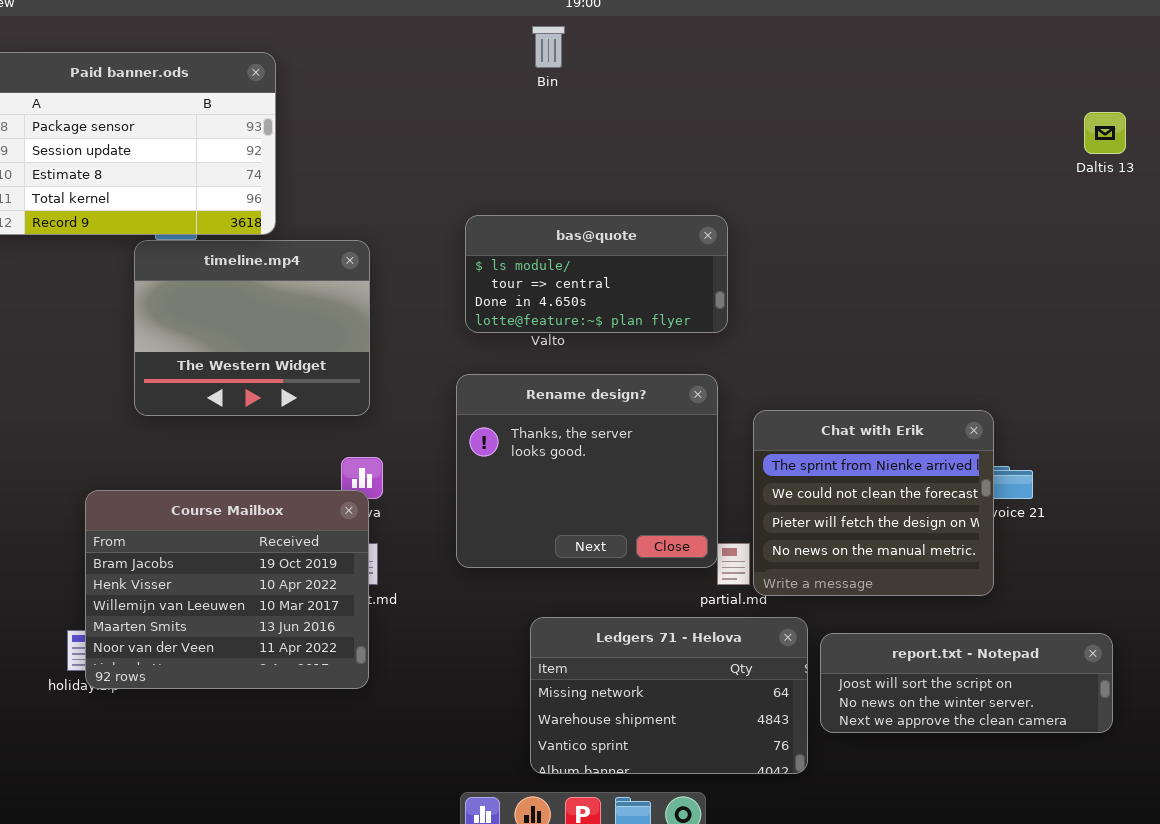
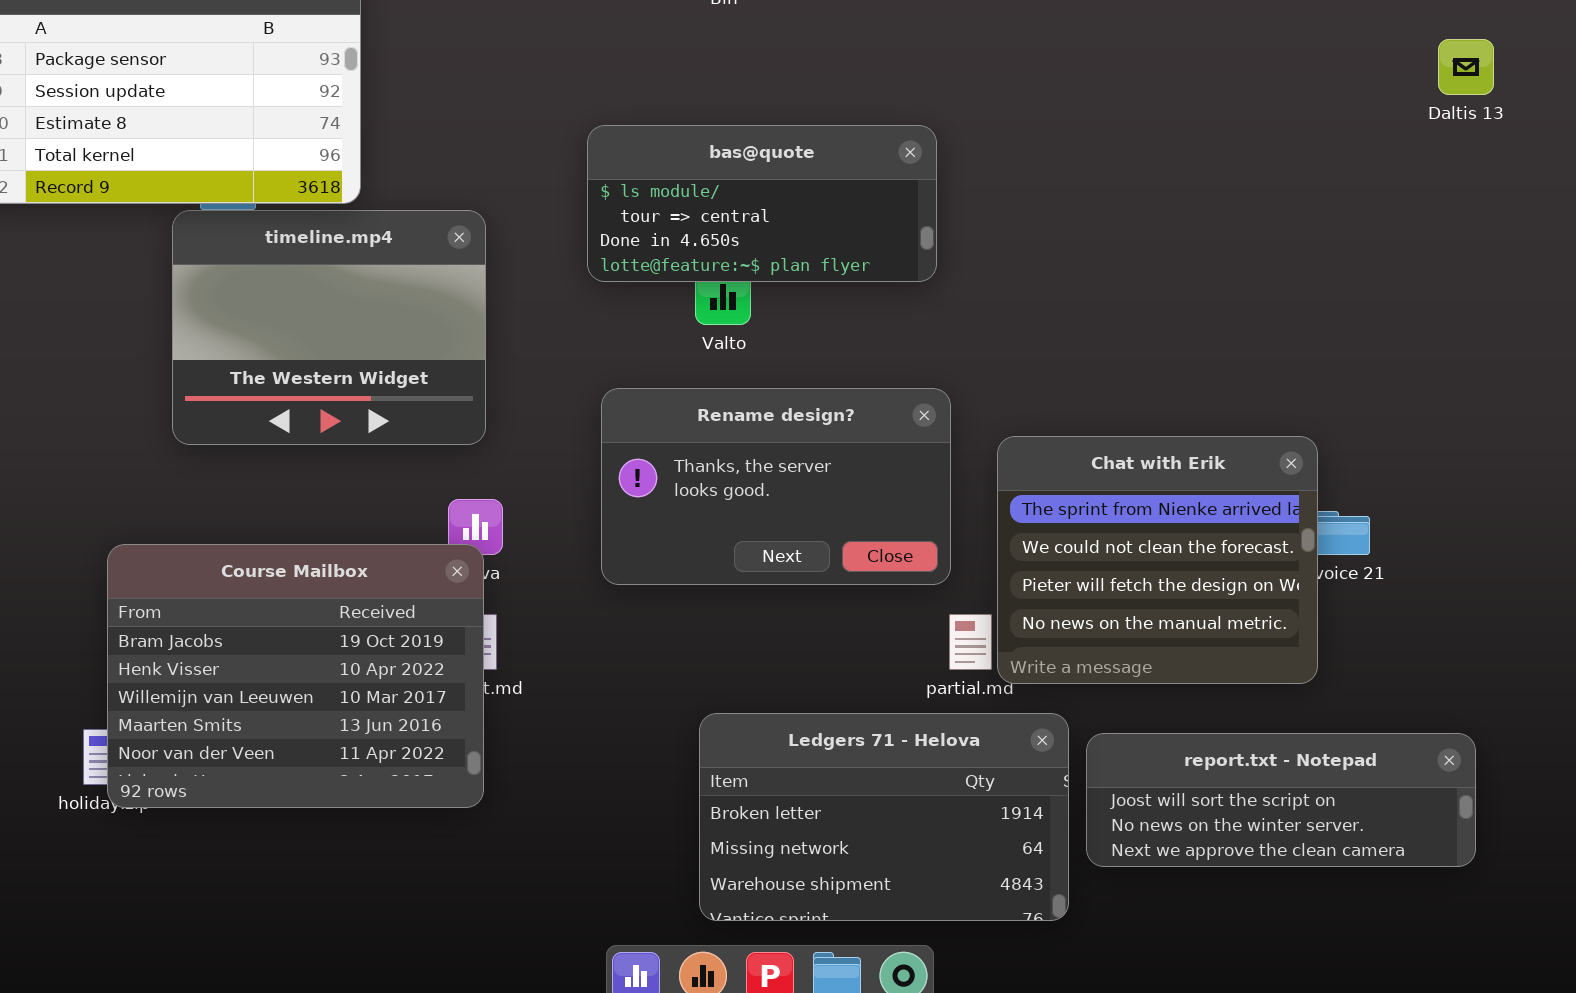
bas@quote: [465,215,728,333] -> [587,125,937,282], moved
Rename design?: [456,374,718,568] -> [601,388,951,585], resized
Ledgers 71 - Helova: [530,617,808,774] -> [699,713,1069,921], scrolled up 1 row

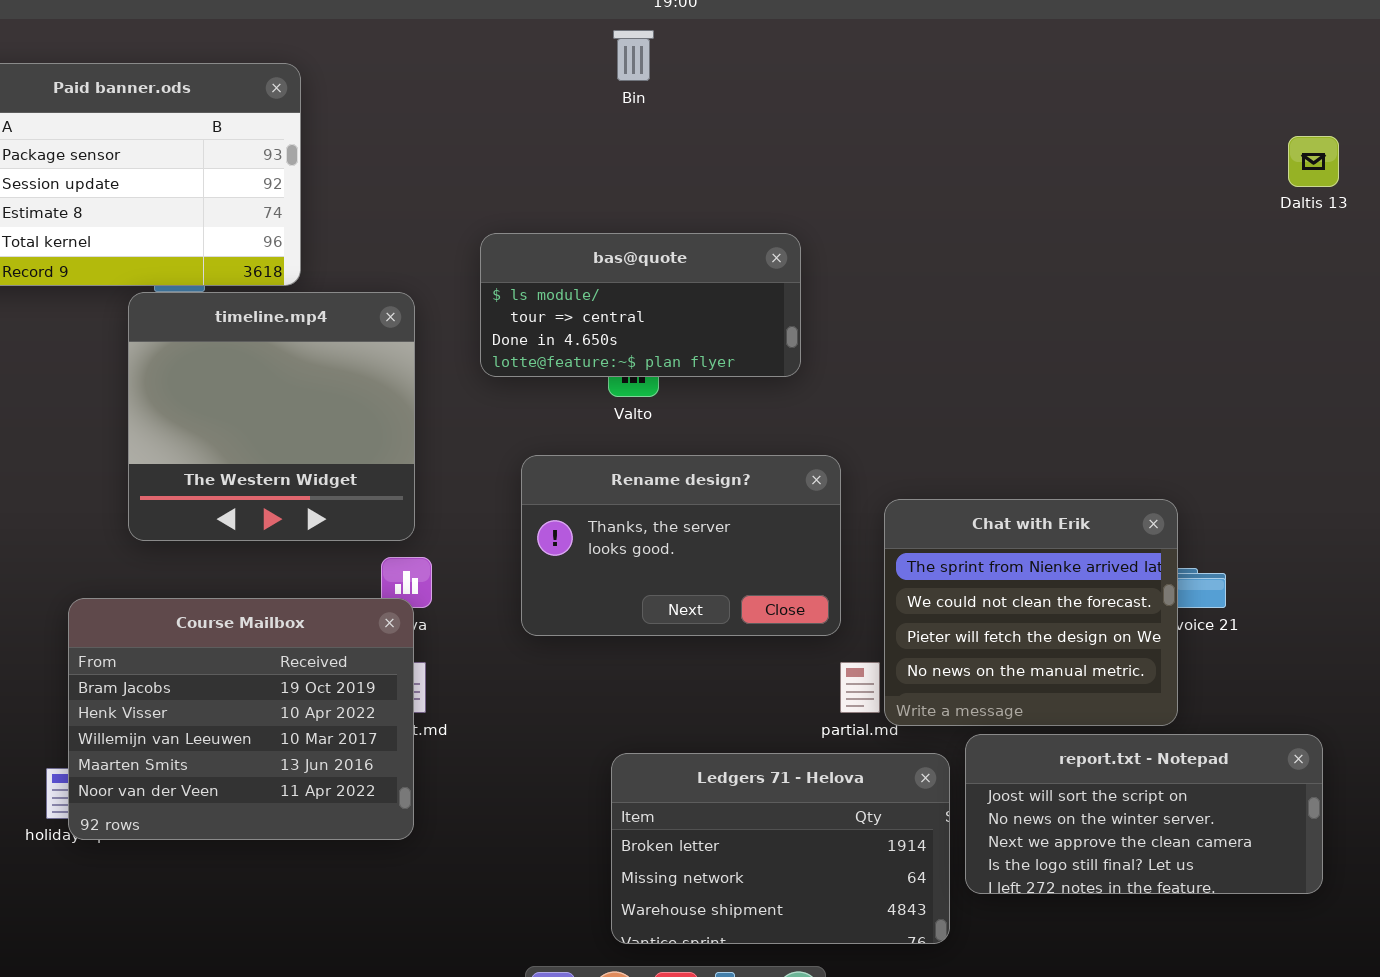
bas@quote: [587,125,937,282] -> [480,233,801,377], moved
timeline.mp4: [172,210,486,445] -> [128,292,415,541], resized
report.txt - Notepad: [1086,733,1476,867] -> [965,734,1323,894], resized

